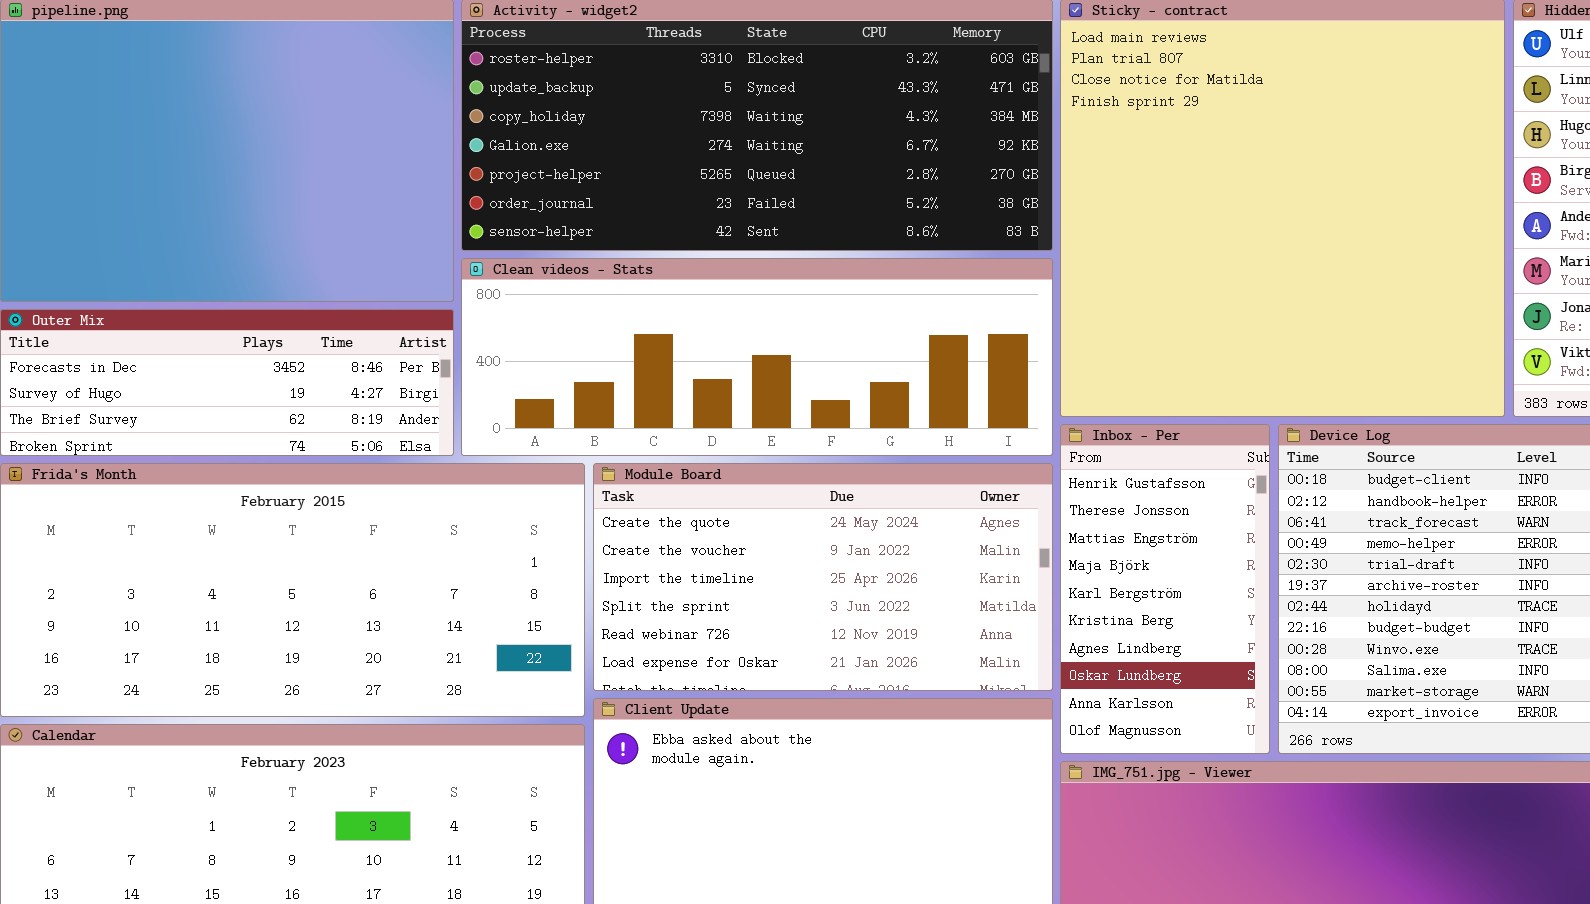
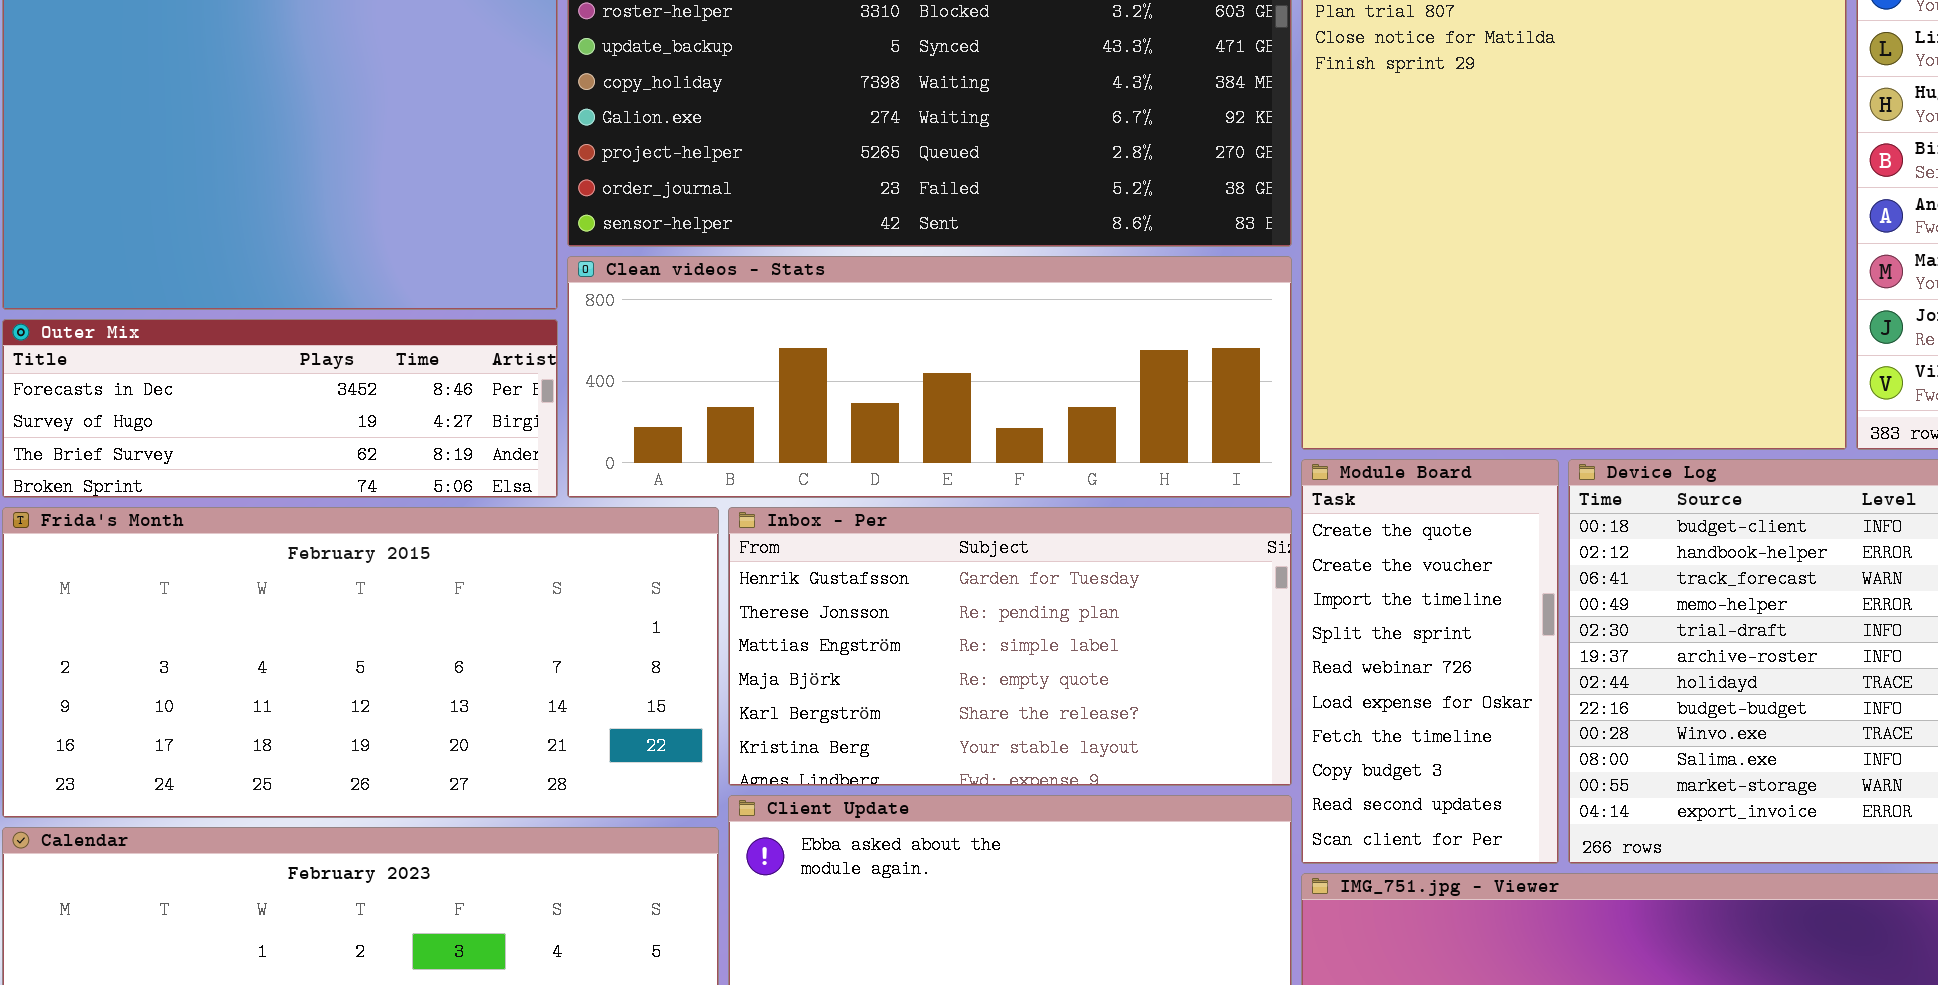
Inbox - Per: [1060,424,1270,754] -> [728,507,1292,786], moved, resized
Module Board: [593,463,1053,691] -> [1301,459,1559,864], moved, resized

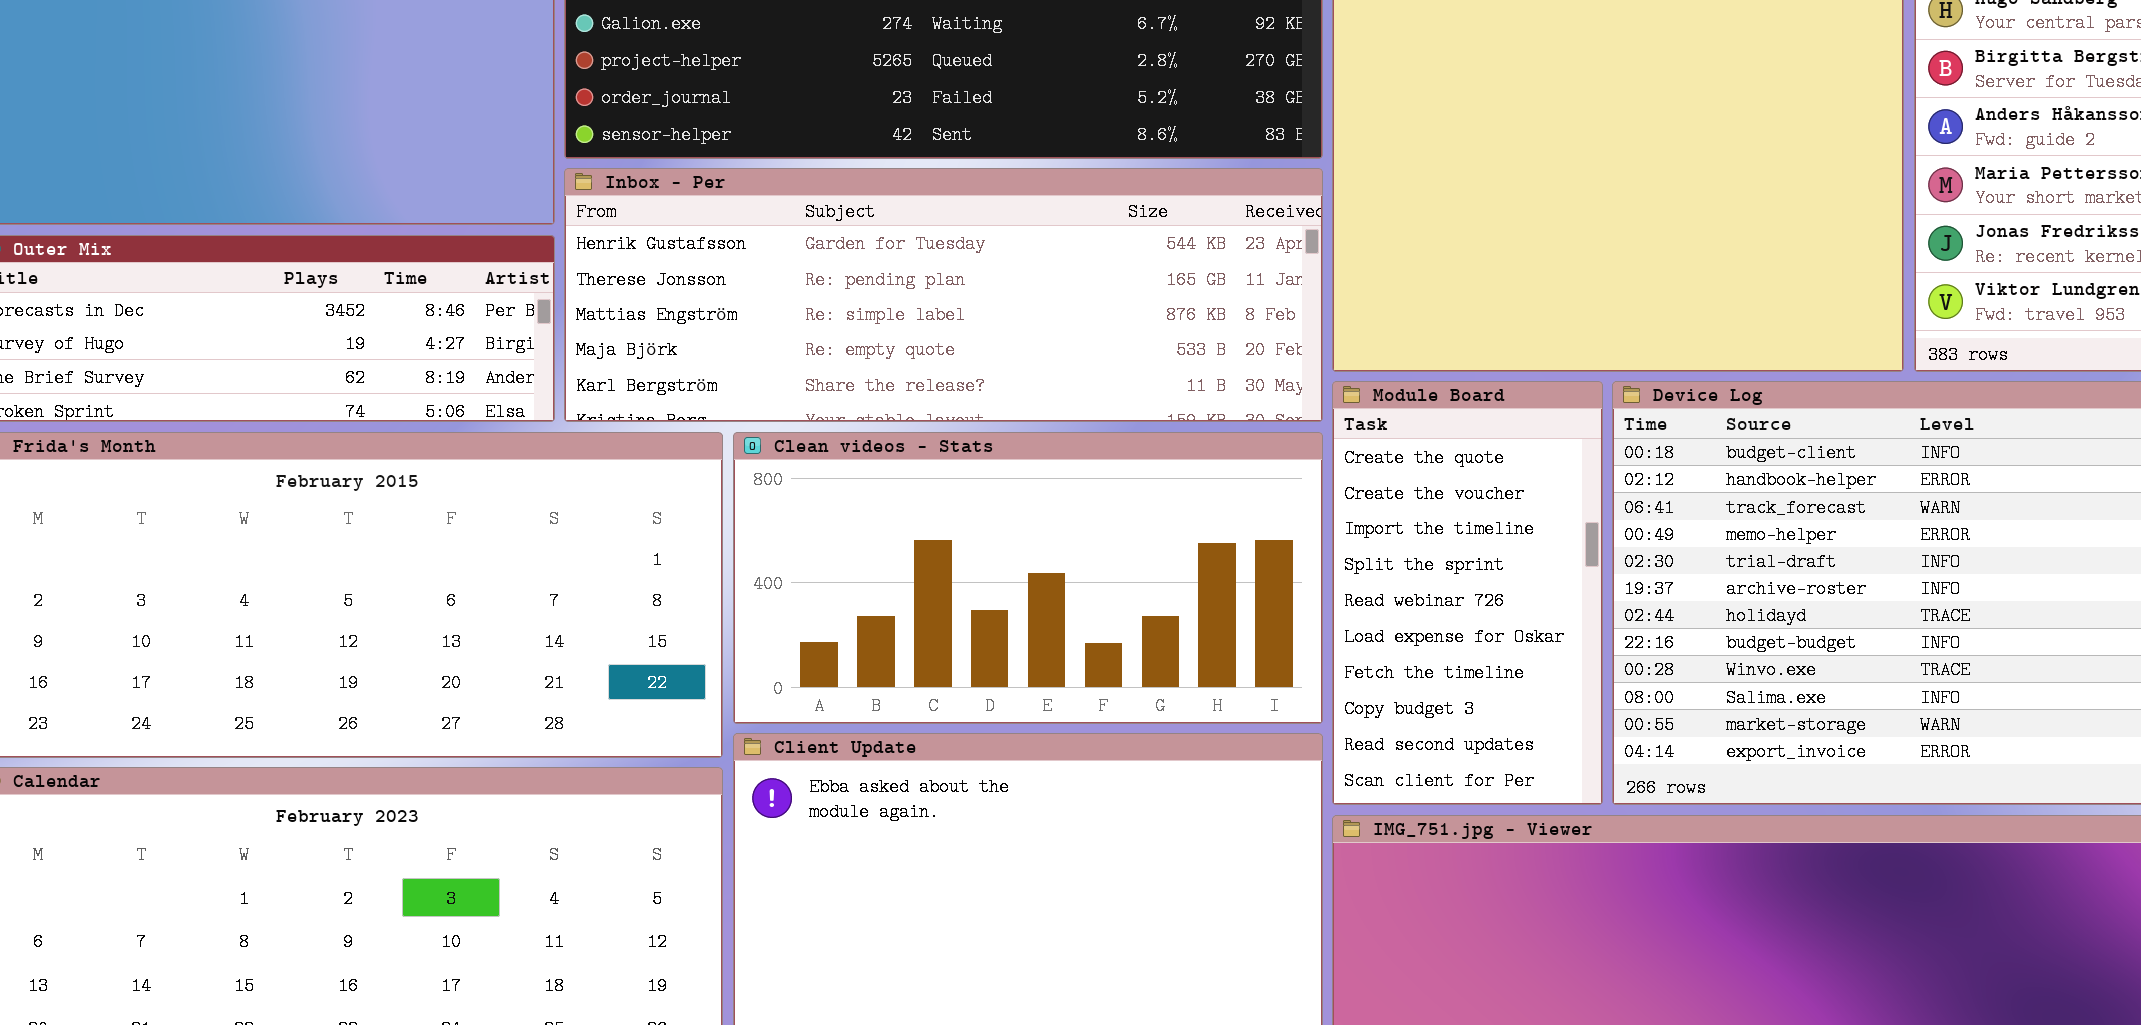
Clean videos - Stats: [567,256,1292,498] -> [733,432,1323,724], moved, resized
Inbox - Per: [728,507,1292,786] -> [564,168,1323,422], moved, resized

